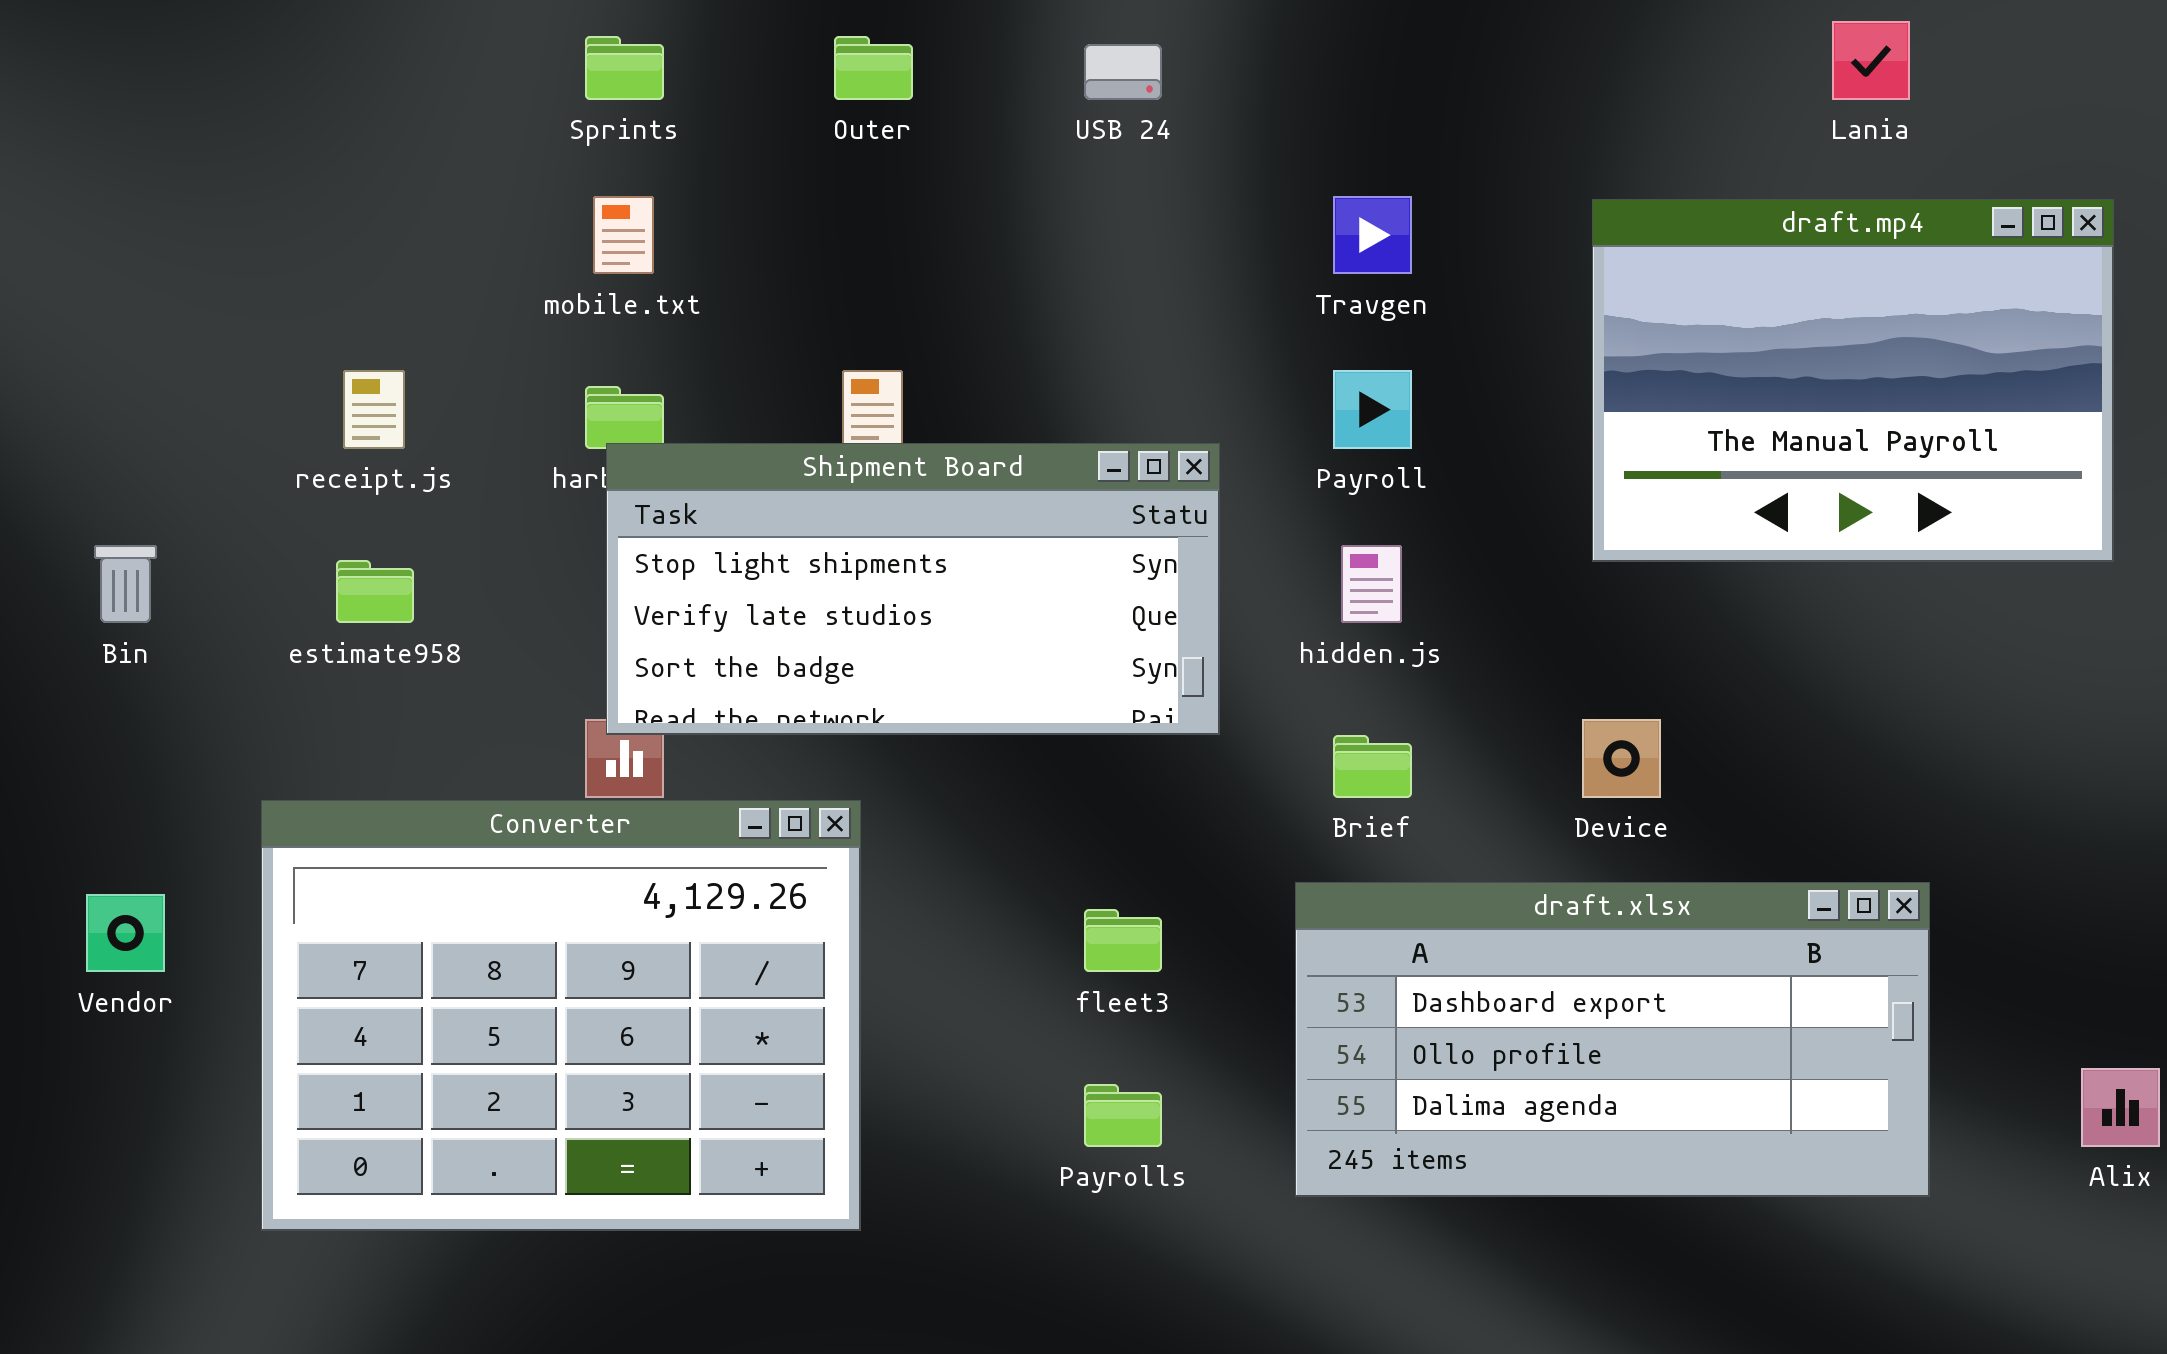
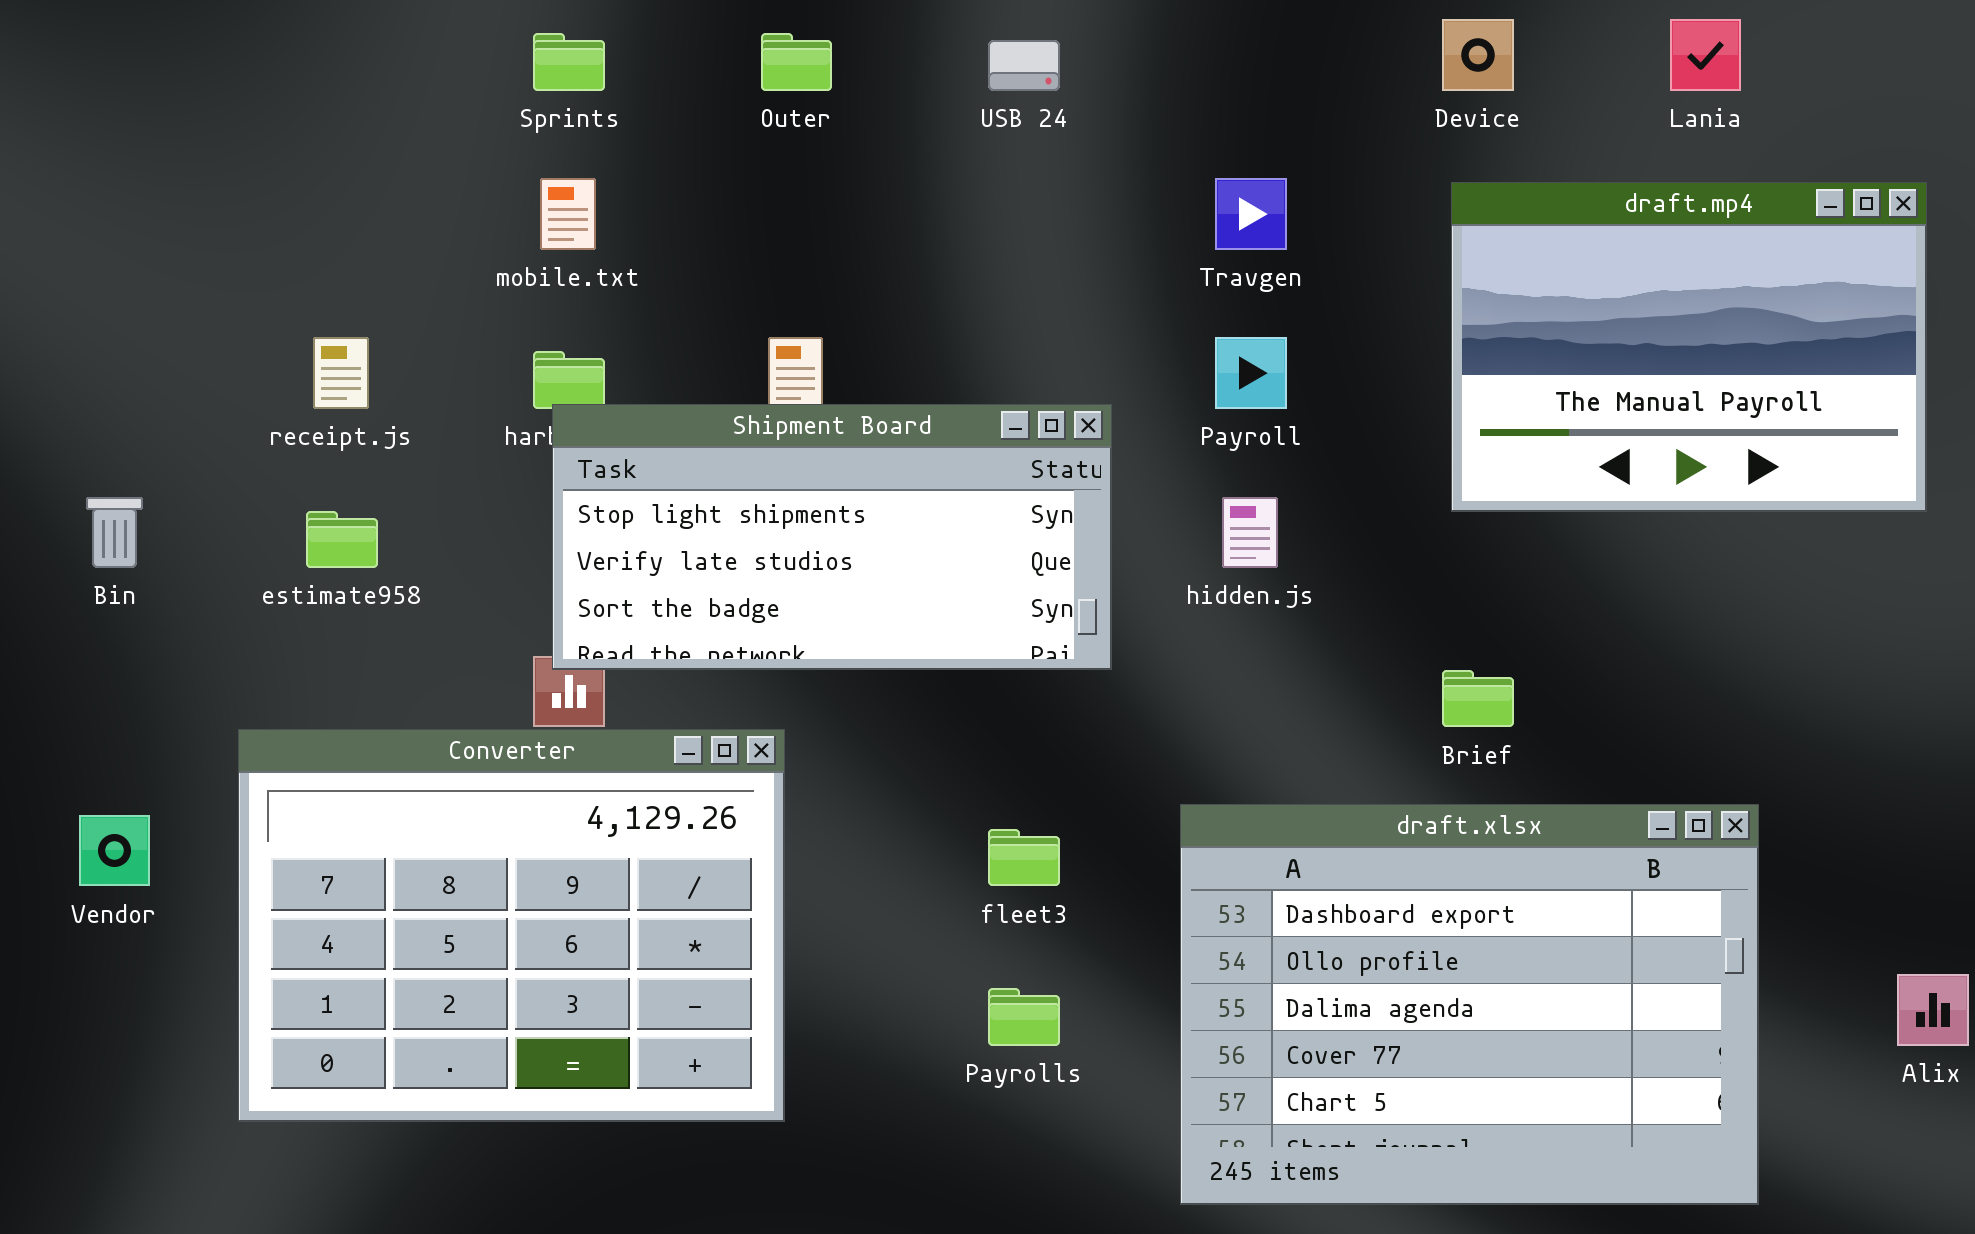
Device: [1582,719,1661,798] -> [1442,19,1514,91], moved
Brief: [1333,735,1412,798] -> [1442,670,1514,727], moved
draft.xlsx: [1295,882,1930,1197] -> [1180,804,1759,1205], resized

